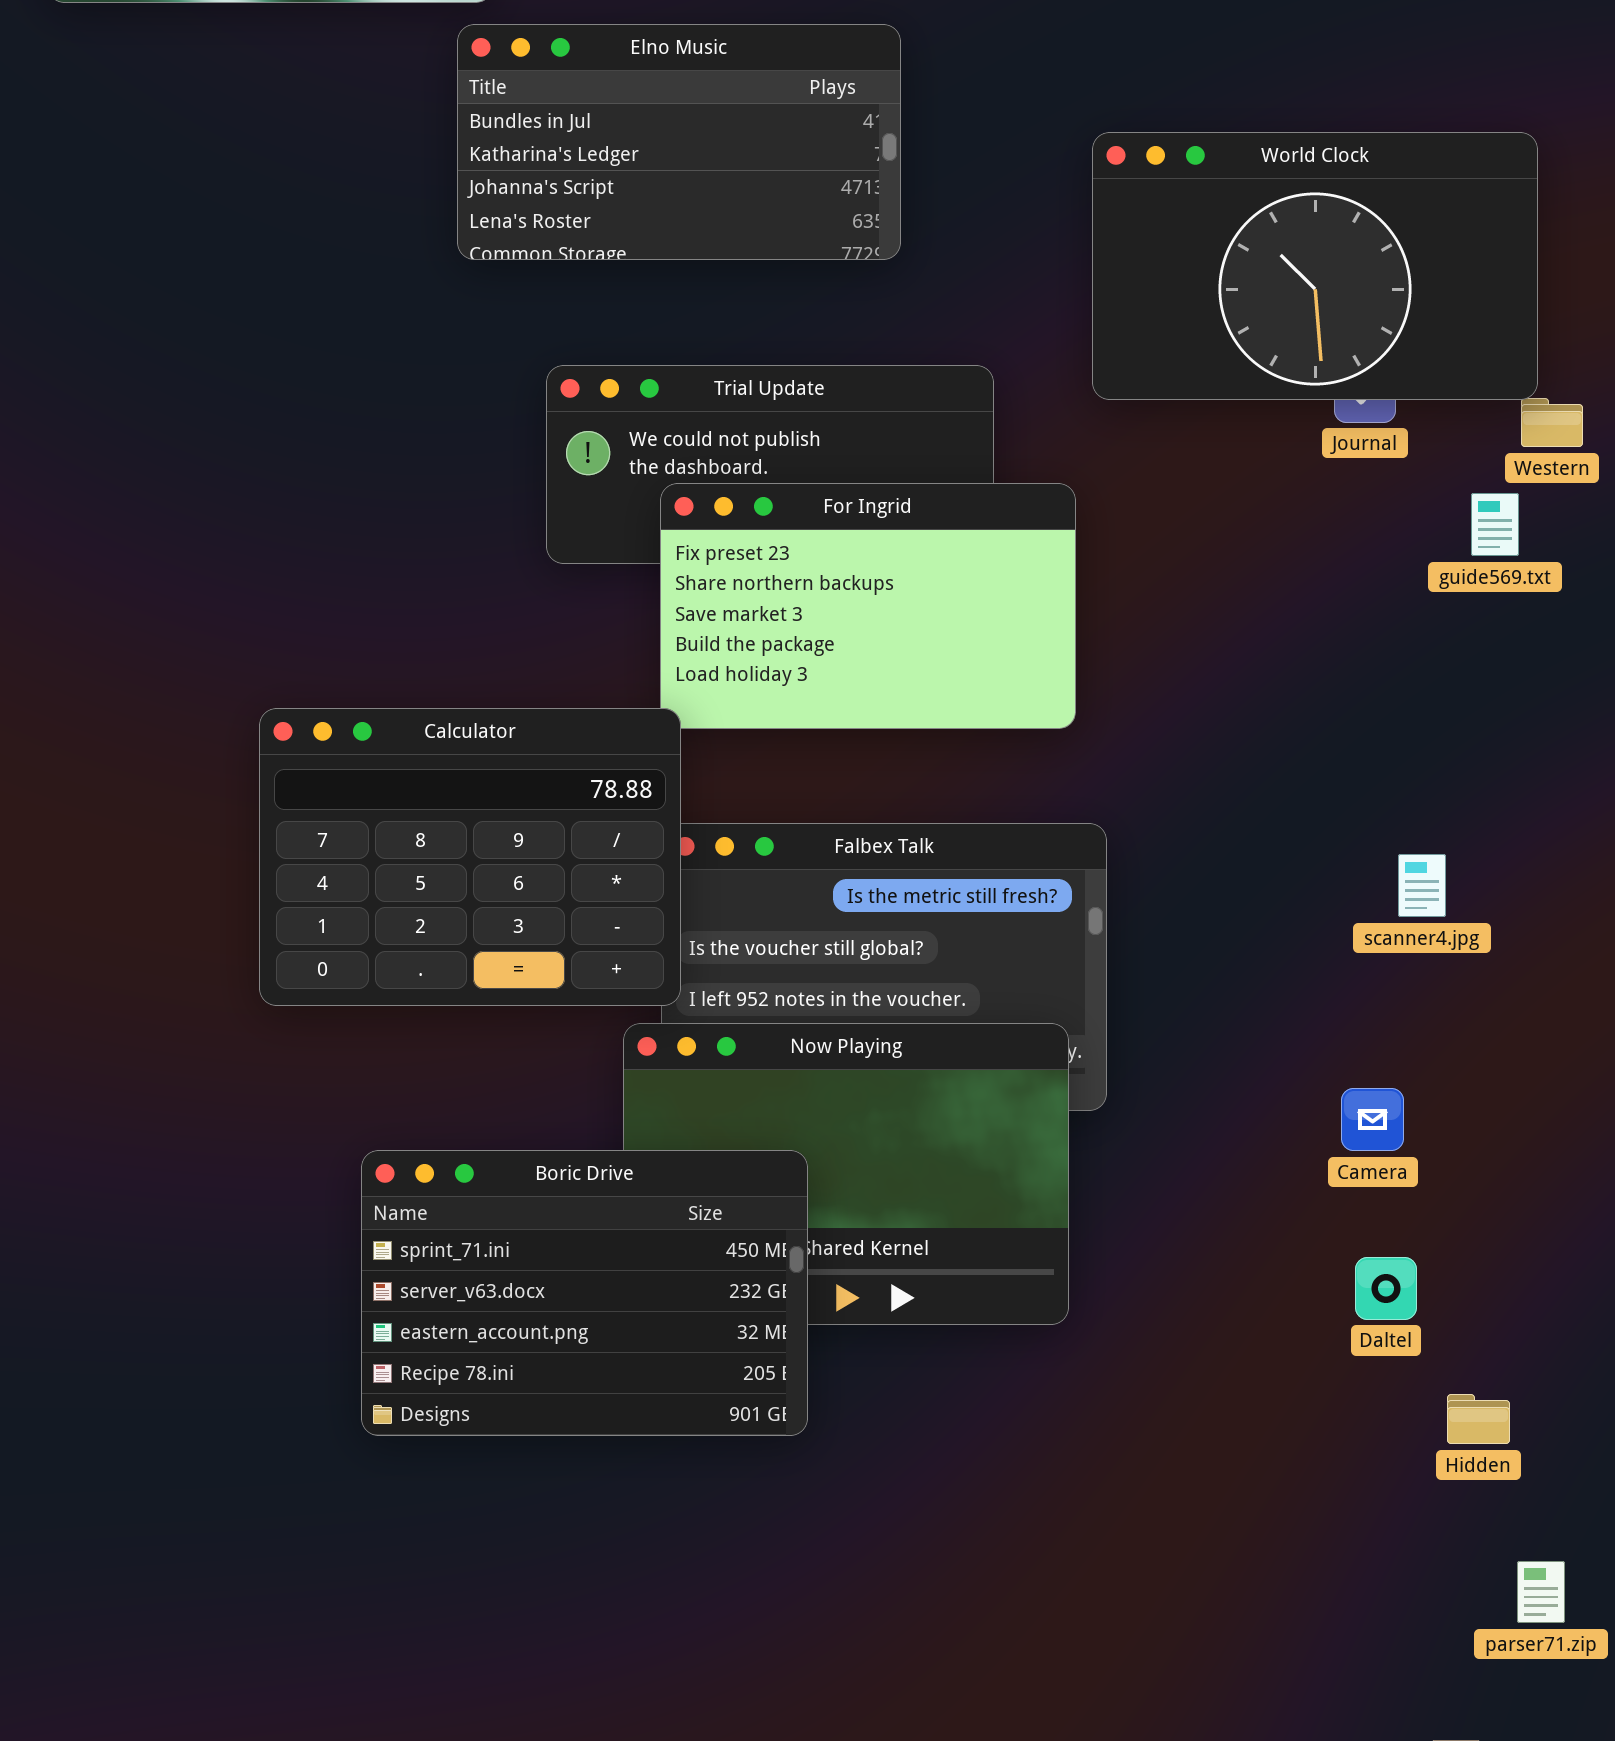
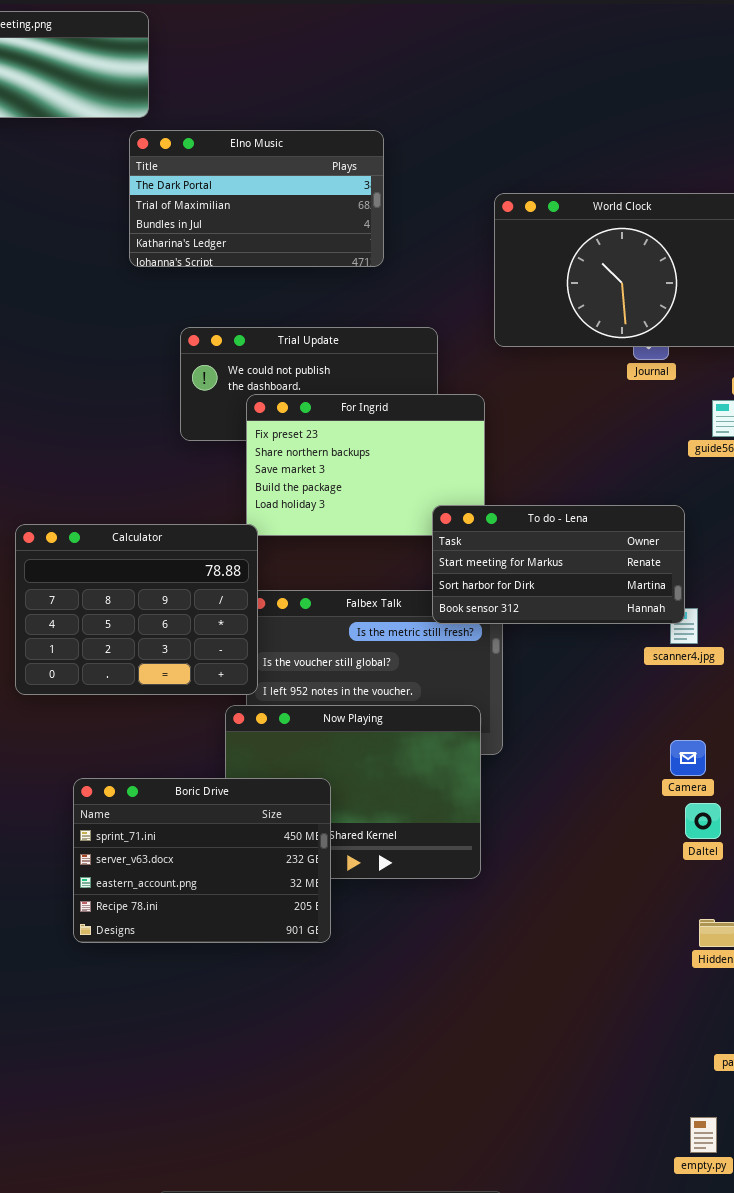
Elno Music: [457,24,901,260] -> [129,130,384,267], scrolled up 2 rows
To do - Lena: none -> [432,505,685,624], opened
Camera: [1341,1088,1404,1151] -> [670,740,706,776], moved
Daltel: [1355,1257,1417,1320] -> [685,803,721,839], moved

